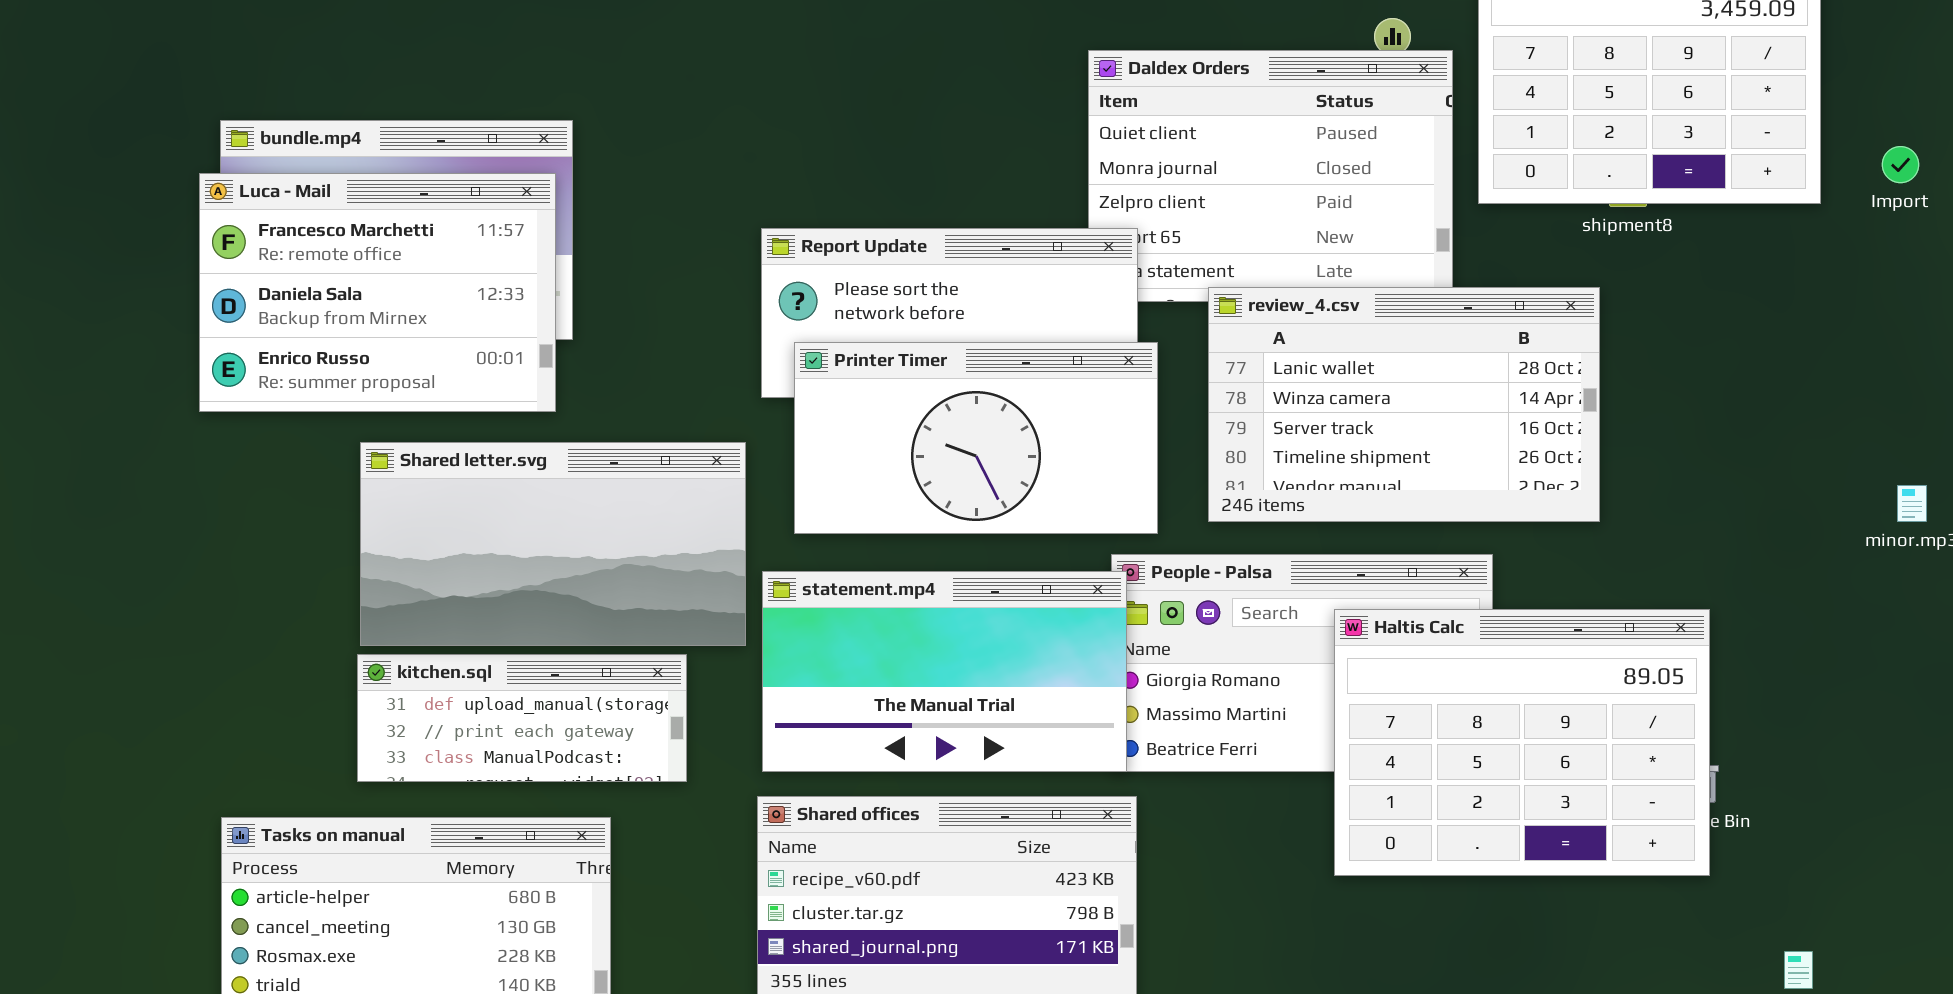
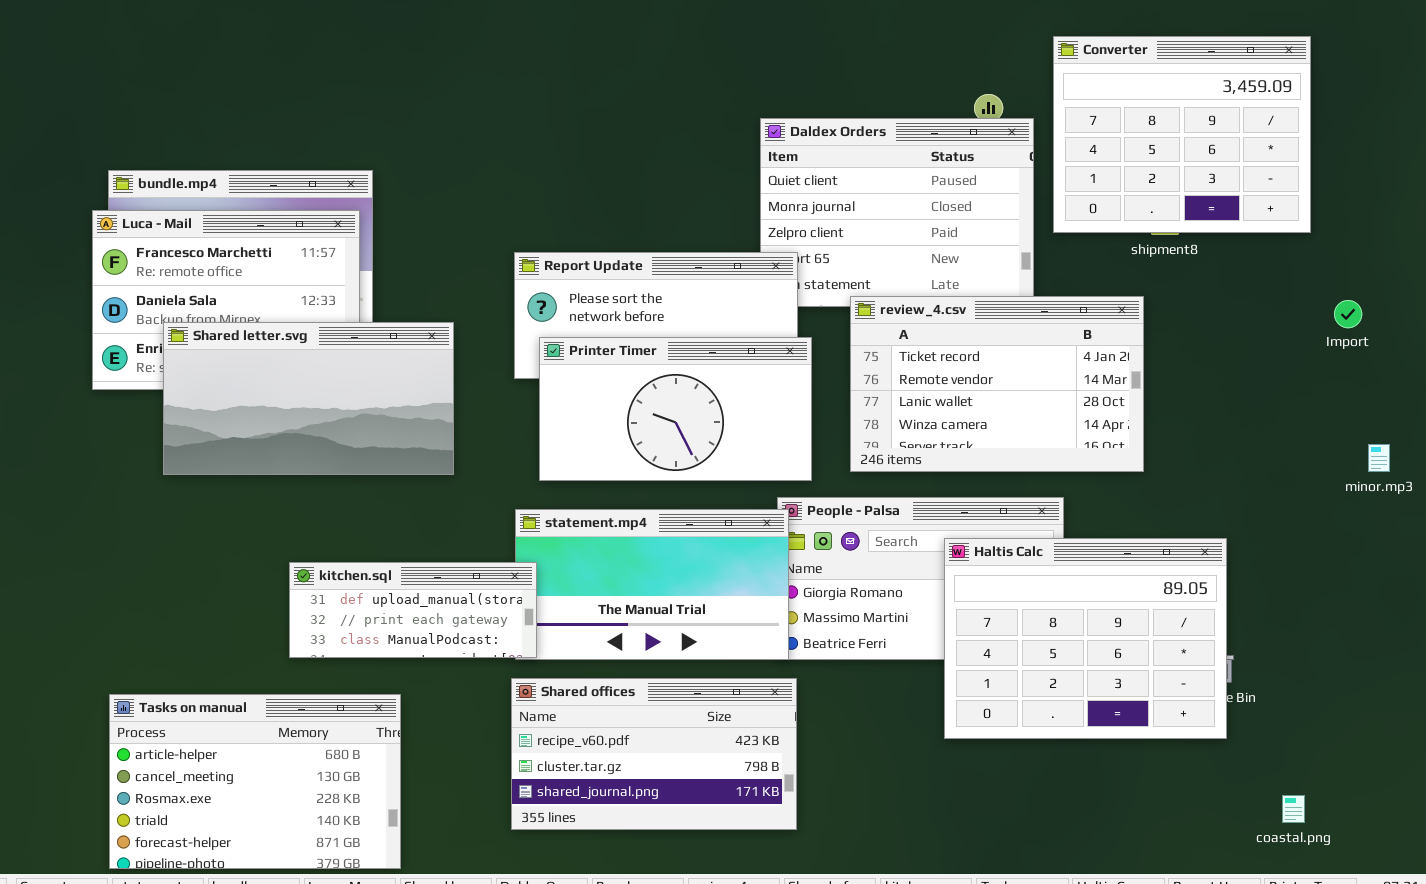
Import: [1882,146,1919,183] -> [1334,300,1362,328], moved
review_4.csv: [1208,287,1600,522] -> [850,296,1144,472], scrolled up 2 rows
Shared letter.svg: [360,442,746,646] -> [163,322,454,475], moved
kitchen.sql: [357,654,687,782] -> [289,562,537,658], moved

